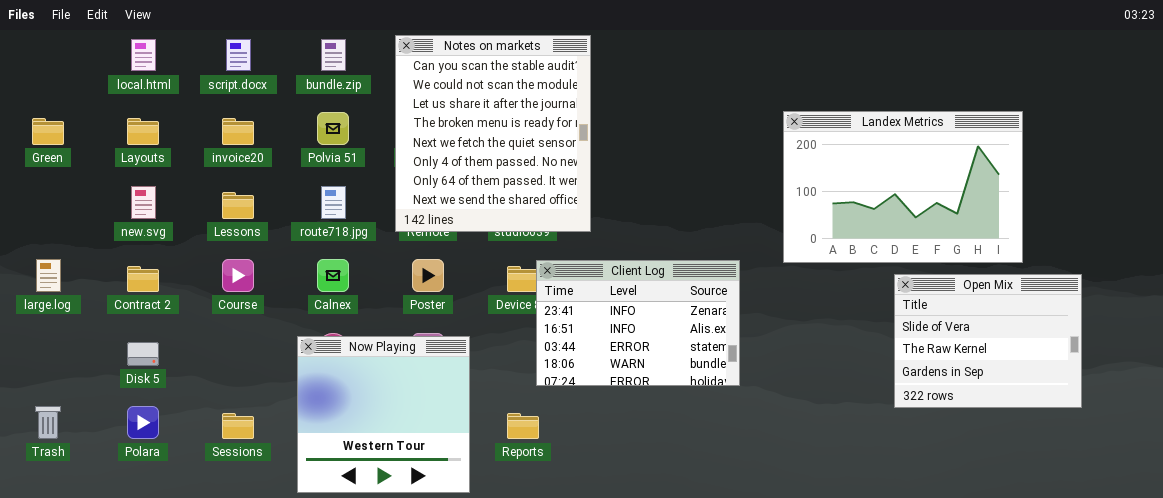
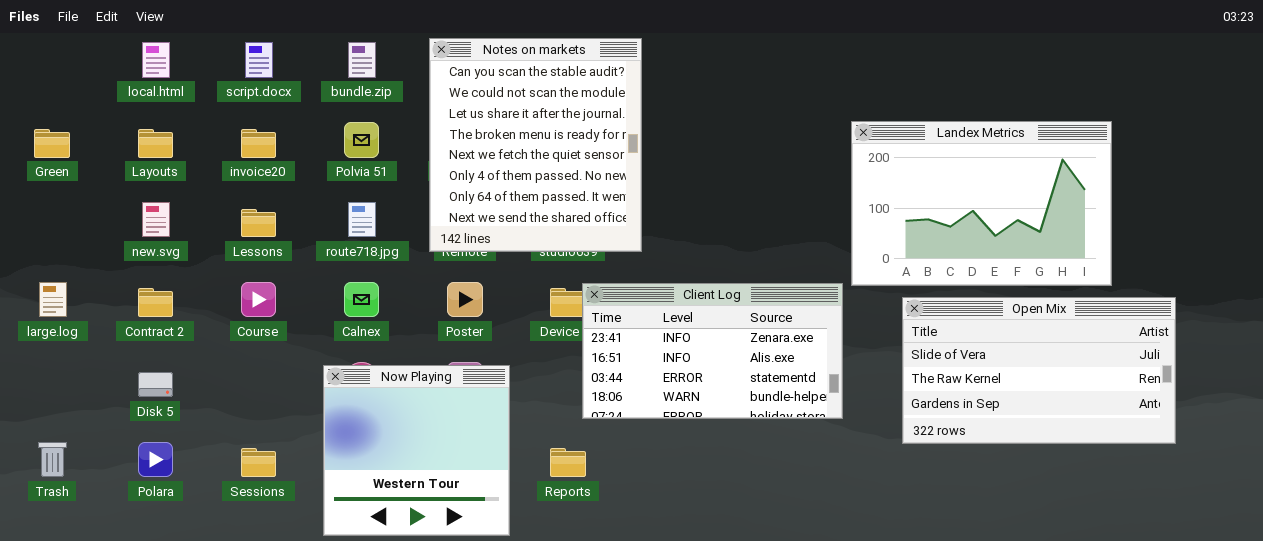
Client Log: [536,260,740,386] -> [582,283,843,419], resized
Open Mix: [894,274,1082,408] -> [902,297,1176,444], resized

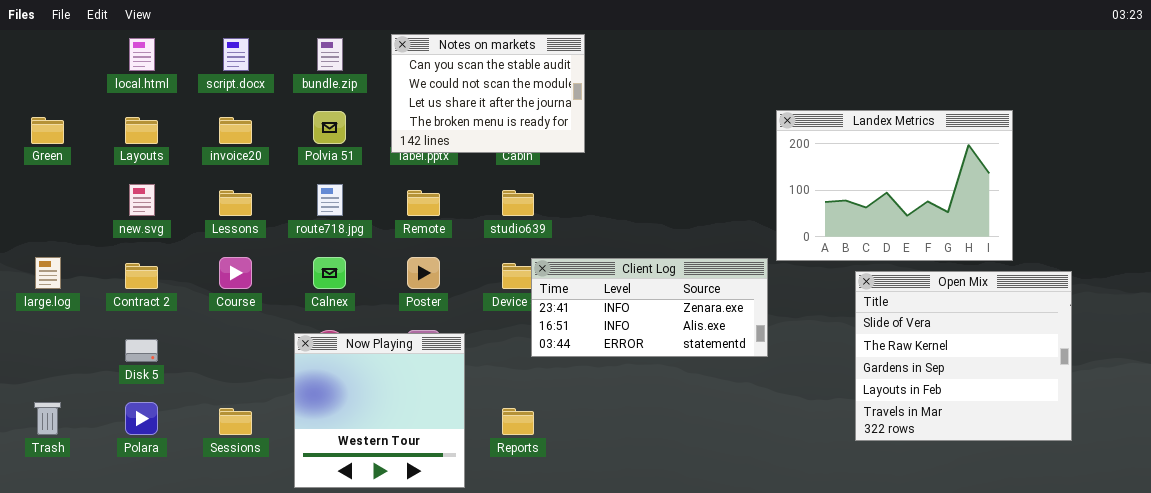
Notes on markets: [429,38,642,252] -> [391,34,585,153], resized
Client Log: [582,283,843,419] -> [531,258,768,357], resized
Open Mix: [902,297,1176,444] -> [855,271,1072,441], resized

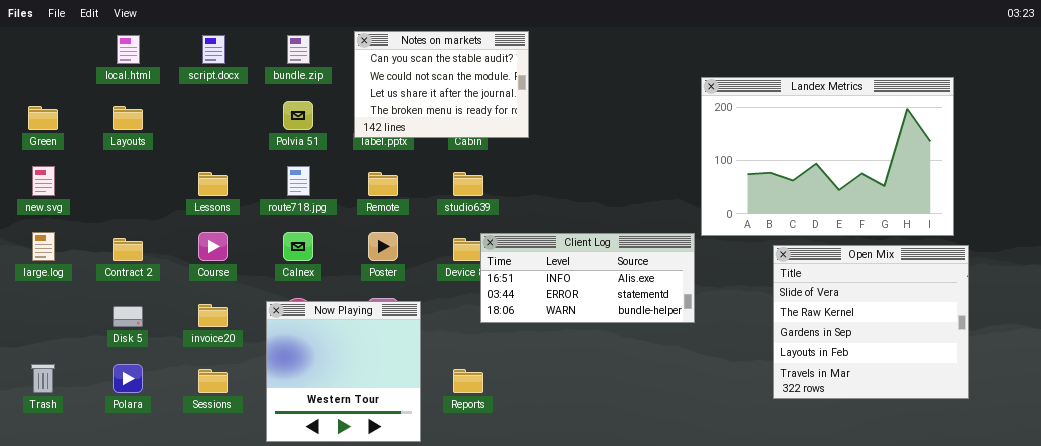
Landex Metrics: [776,110,1013,261] -> [701,77,954,236], resized
invoice20: [219,117,252,144] -> [198,304,228,327], moved
new.svg: [129,184,155,216] -> [32,166,55,196], moved
Client Log: [531,258,768,357] -> [480,233,695,323], scrolled down 1 row

